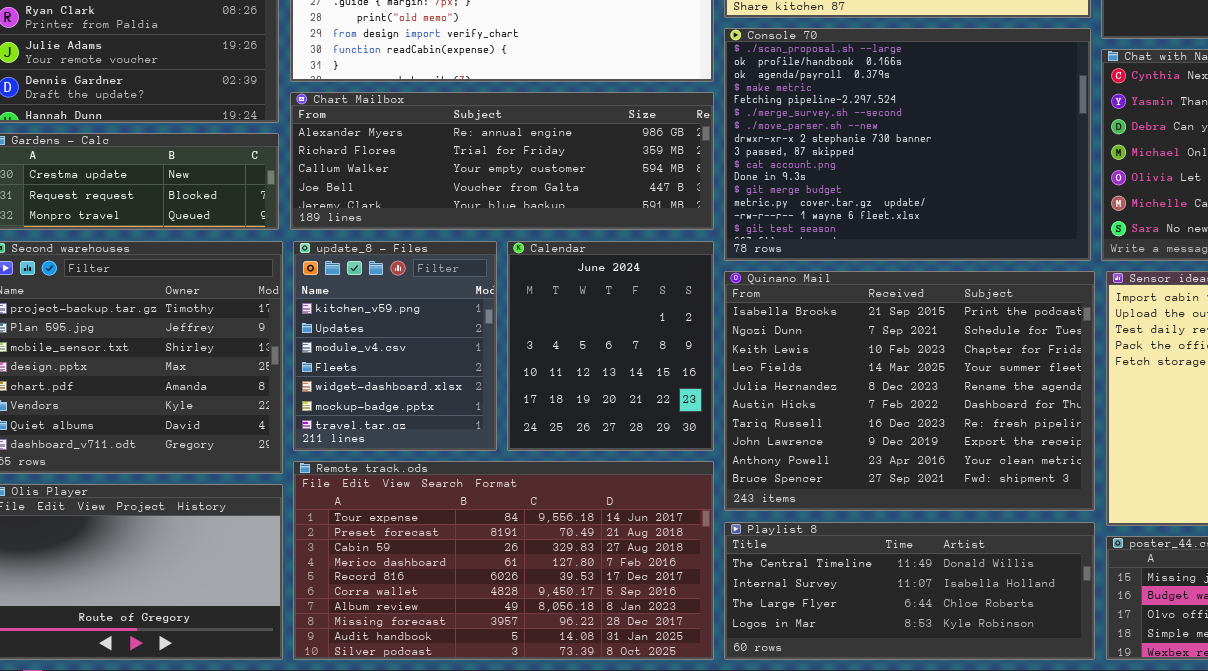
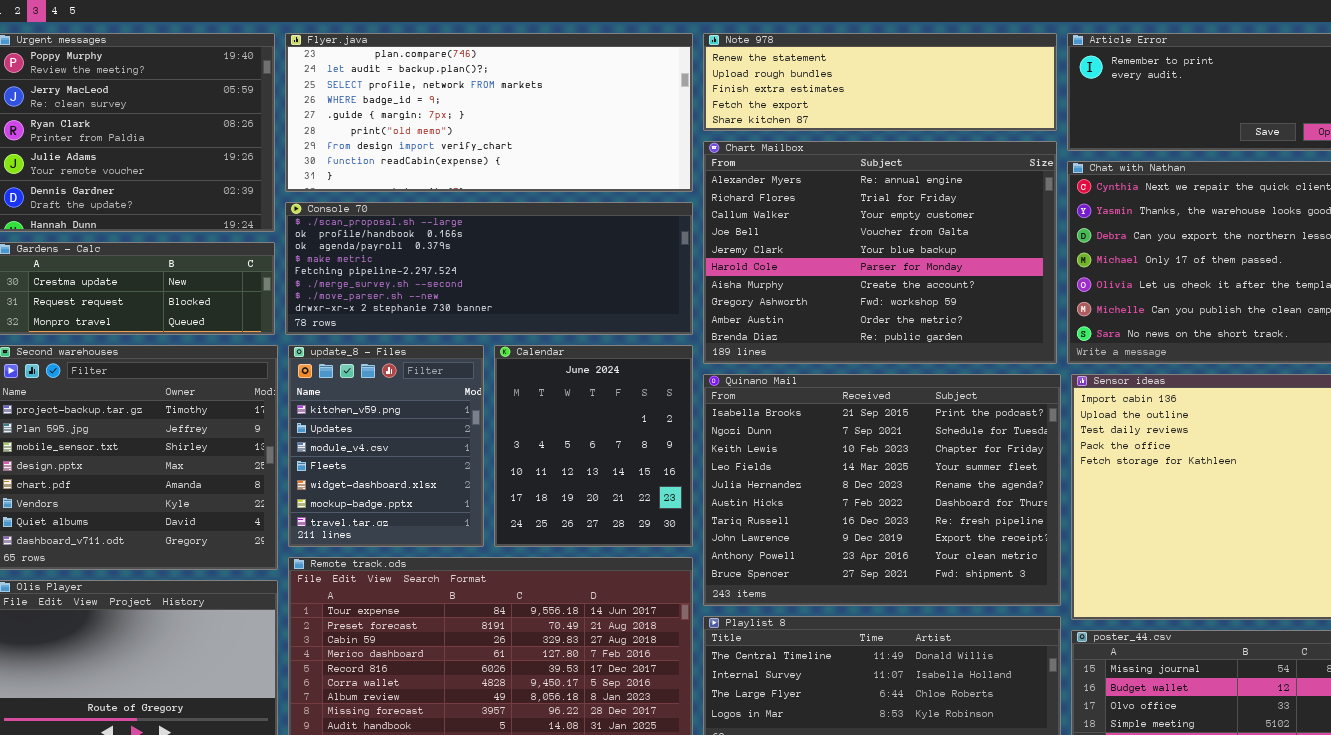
Console 70: [724,28,1091,261] -> [285,202,693,335], moved, resized
Chart Mailbox: [290,92,714,230] -> [703,141,1057,364], moved, resized

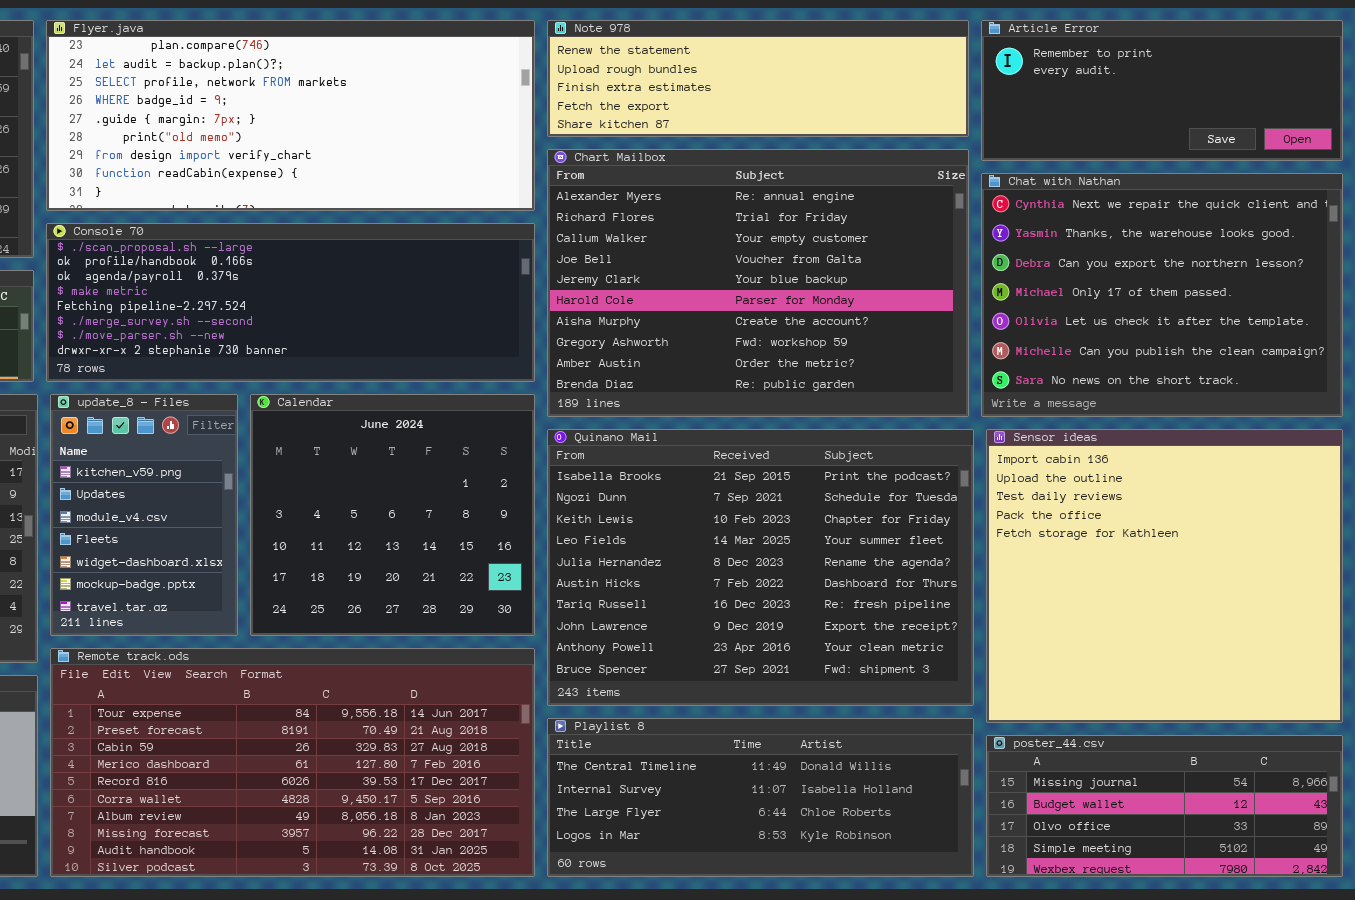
update_8 - Files: [288,345,484,547] -> [50,394,238,636], resized
Calendar: [494,345,693,547] -> [250,394,535,636], resized

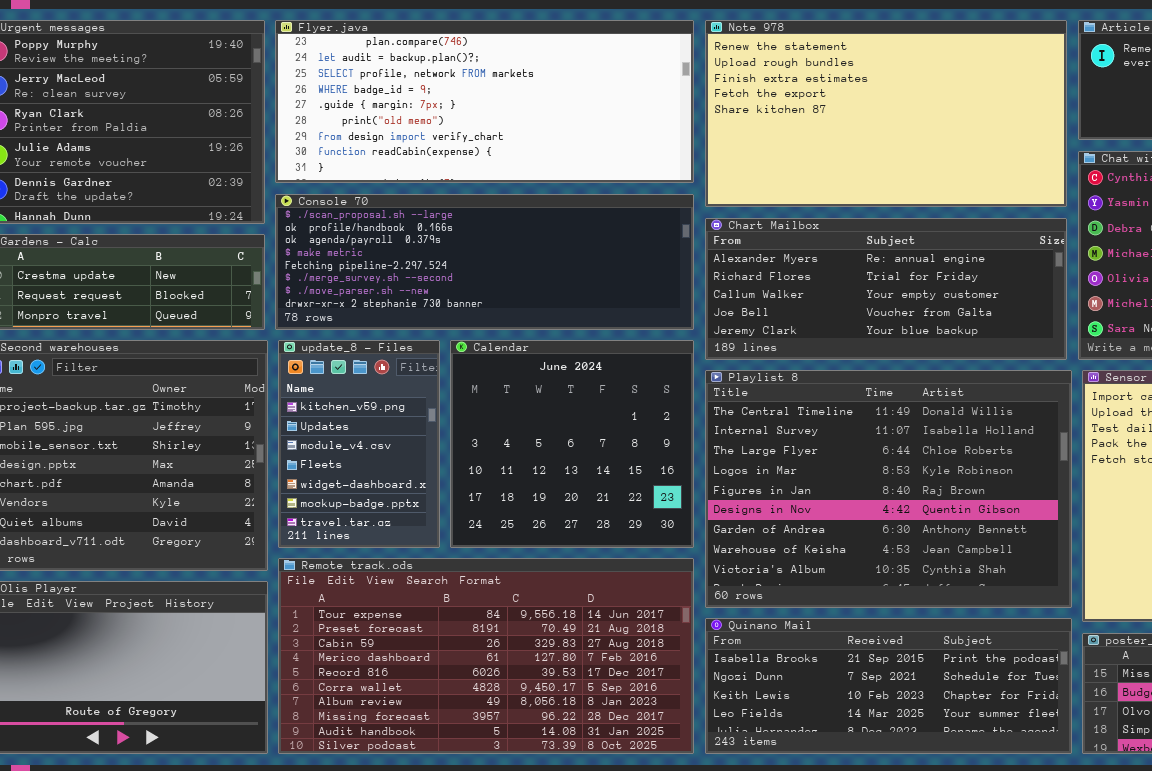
Note 978: [547,20,969,137] -> [705,20,1067,207], resized
Chart Mailbox: [547,149,969,417] -> [705,218,1067,360], resized
Quinano Mail: [547,429,974,706] -> [705,618,1072,754], moved, resized
Playlist 8: [547,718,974,877] -> [705,370,1072,608], moved, resized

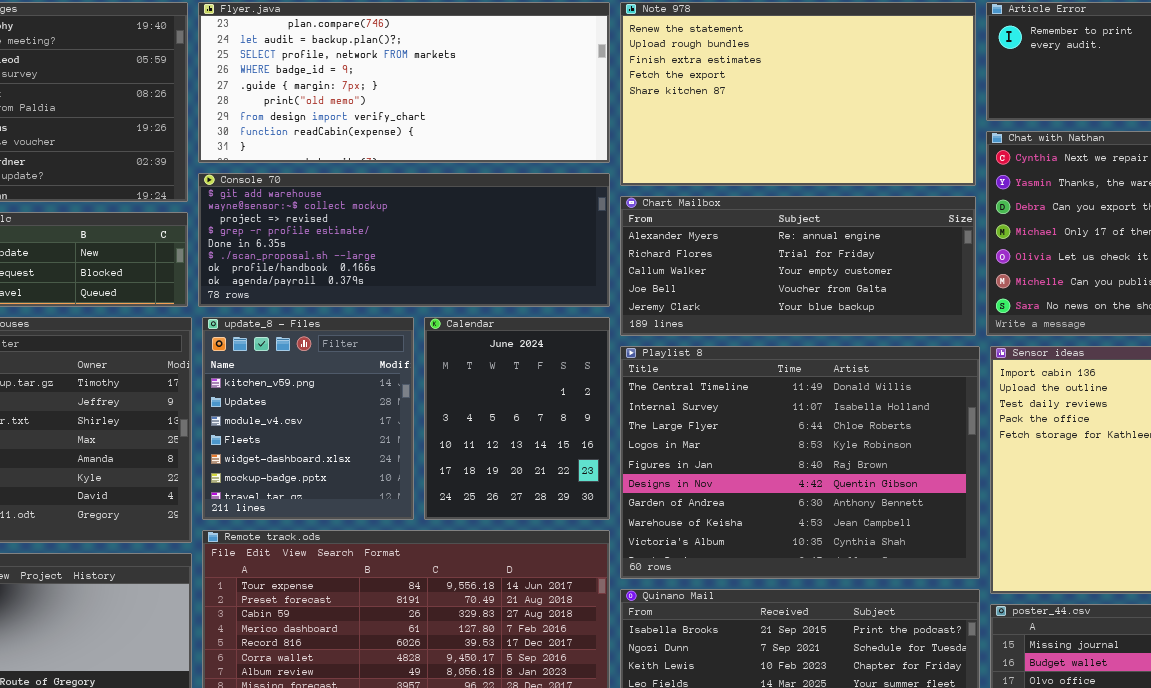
Console 70: [275,194,694,330] -> [198,173,610,307], scrolled up 5 rows
update_8 - Files: [278,340,440,548] -> [202,317,414,520], resized
Calendar: [450,340,694,548] -> [424,317,610,520], resized

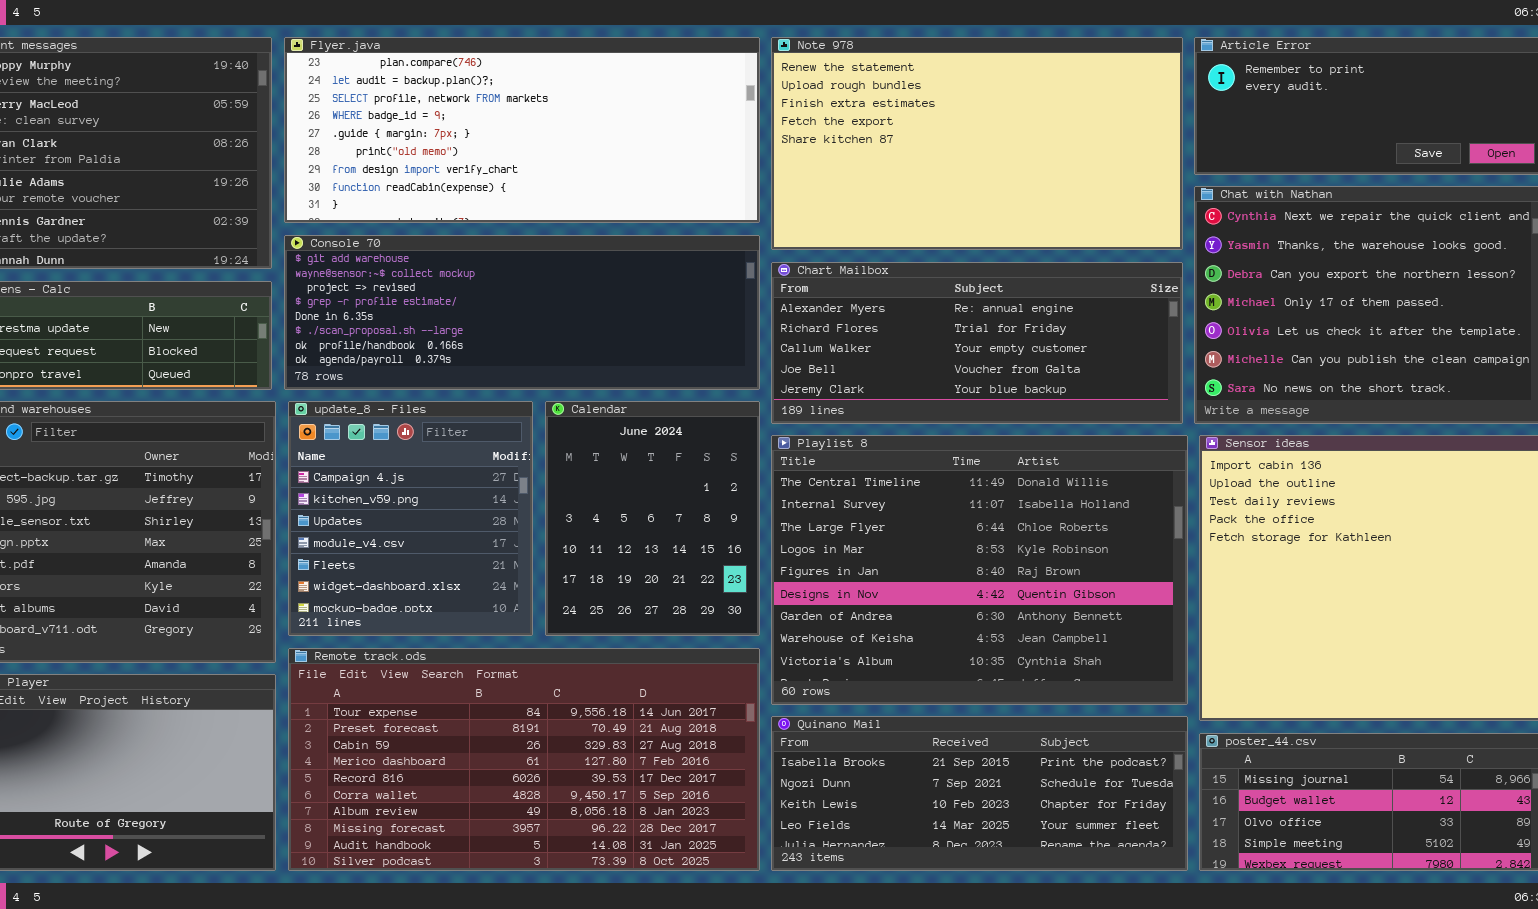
update_8 - Files: [202,317,414,520] -> [288,401,533,636], scrolled up 1 row

